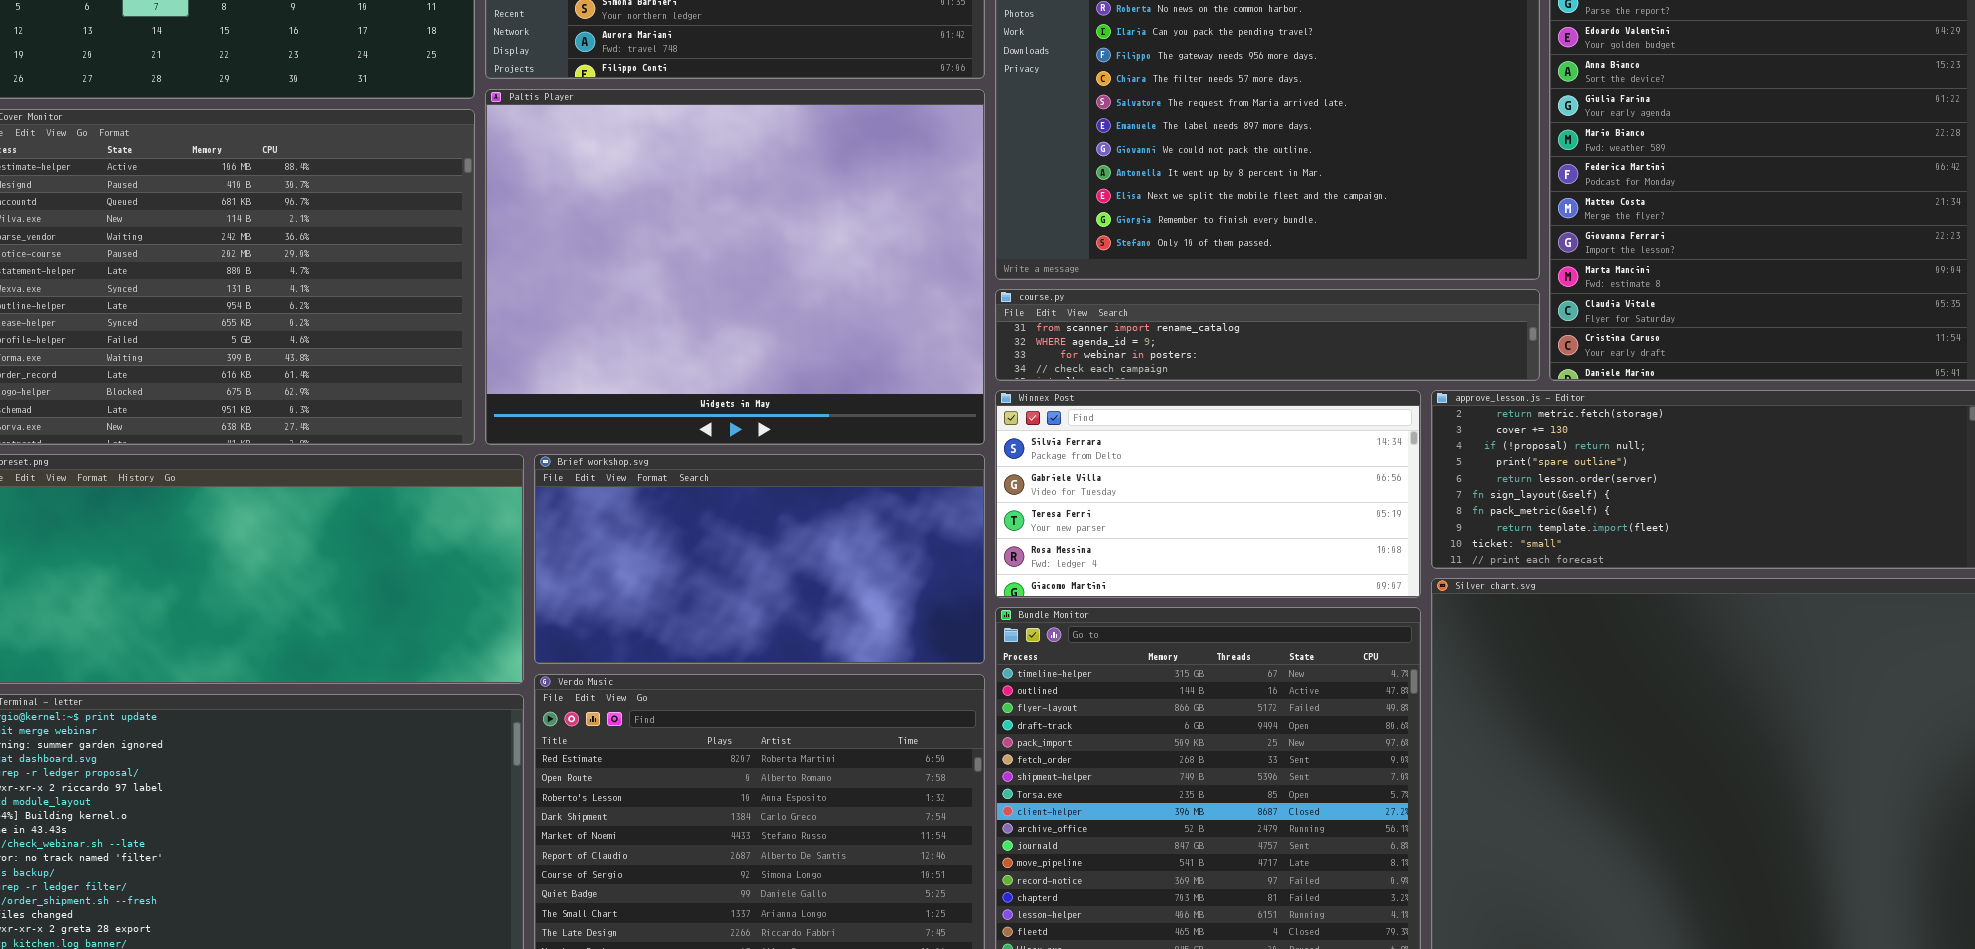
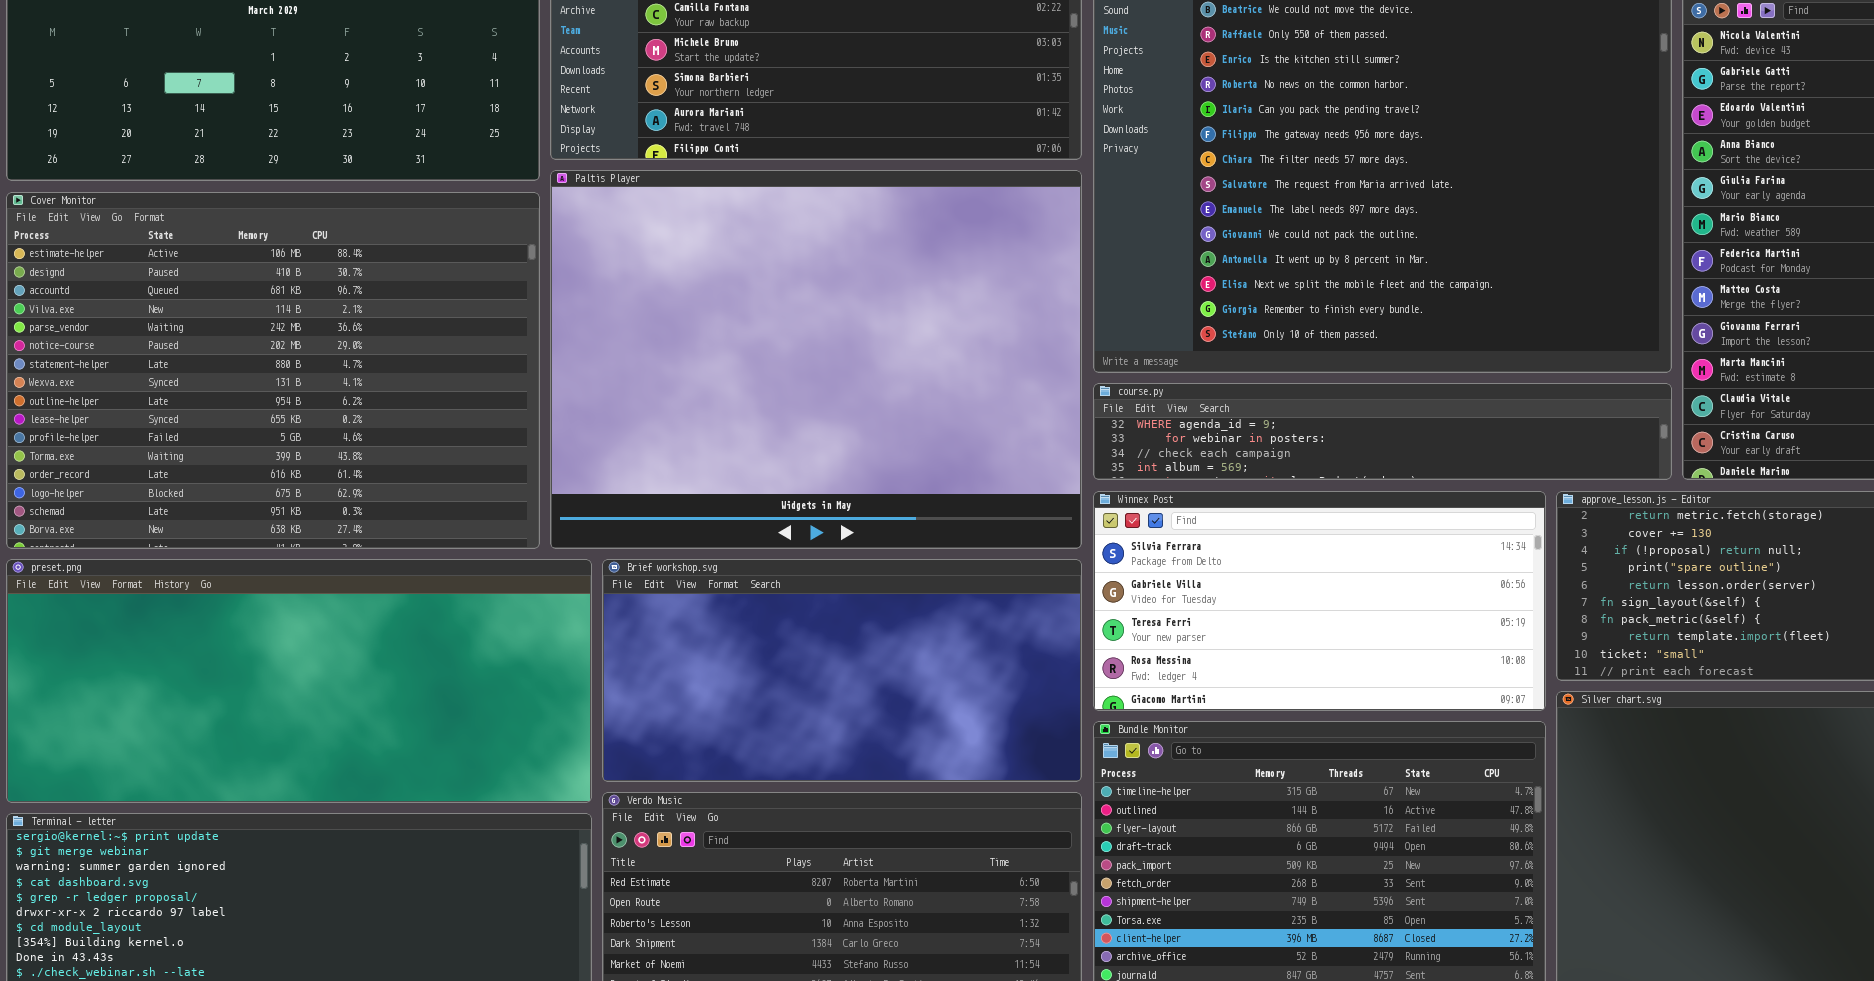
course.py: [995,289,1540,381] -> [1093,383,1672,480], scrolled down 1 row

